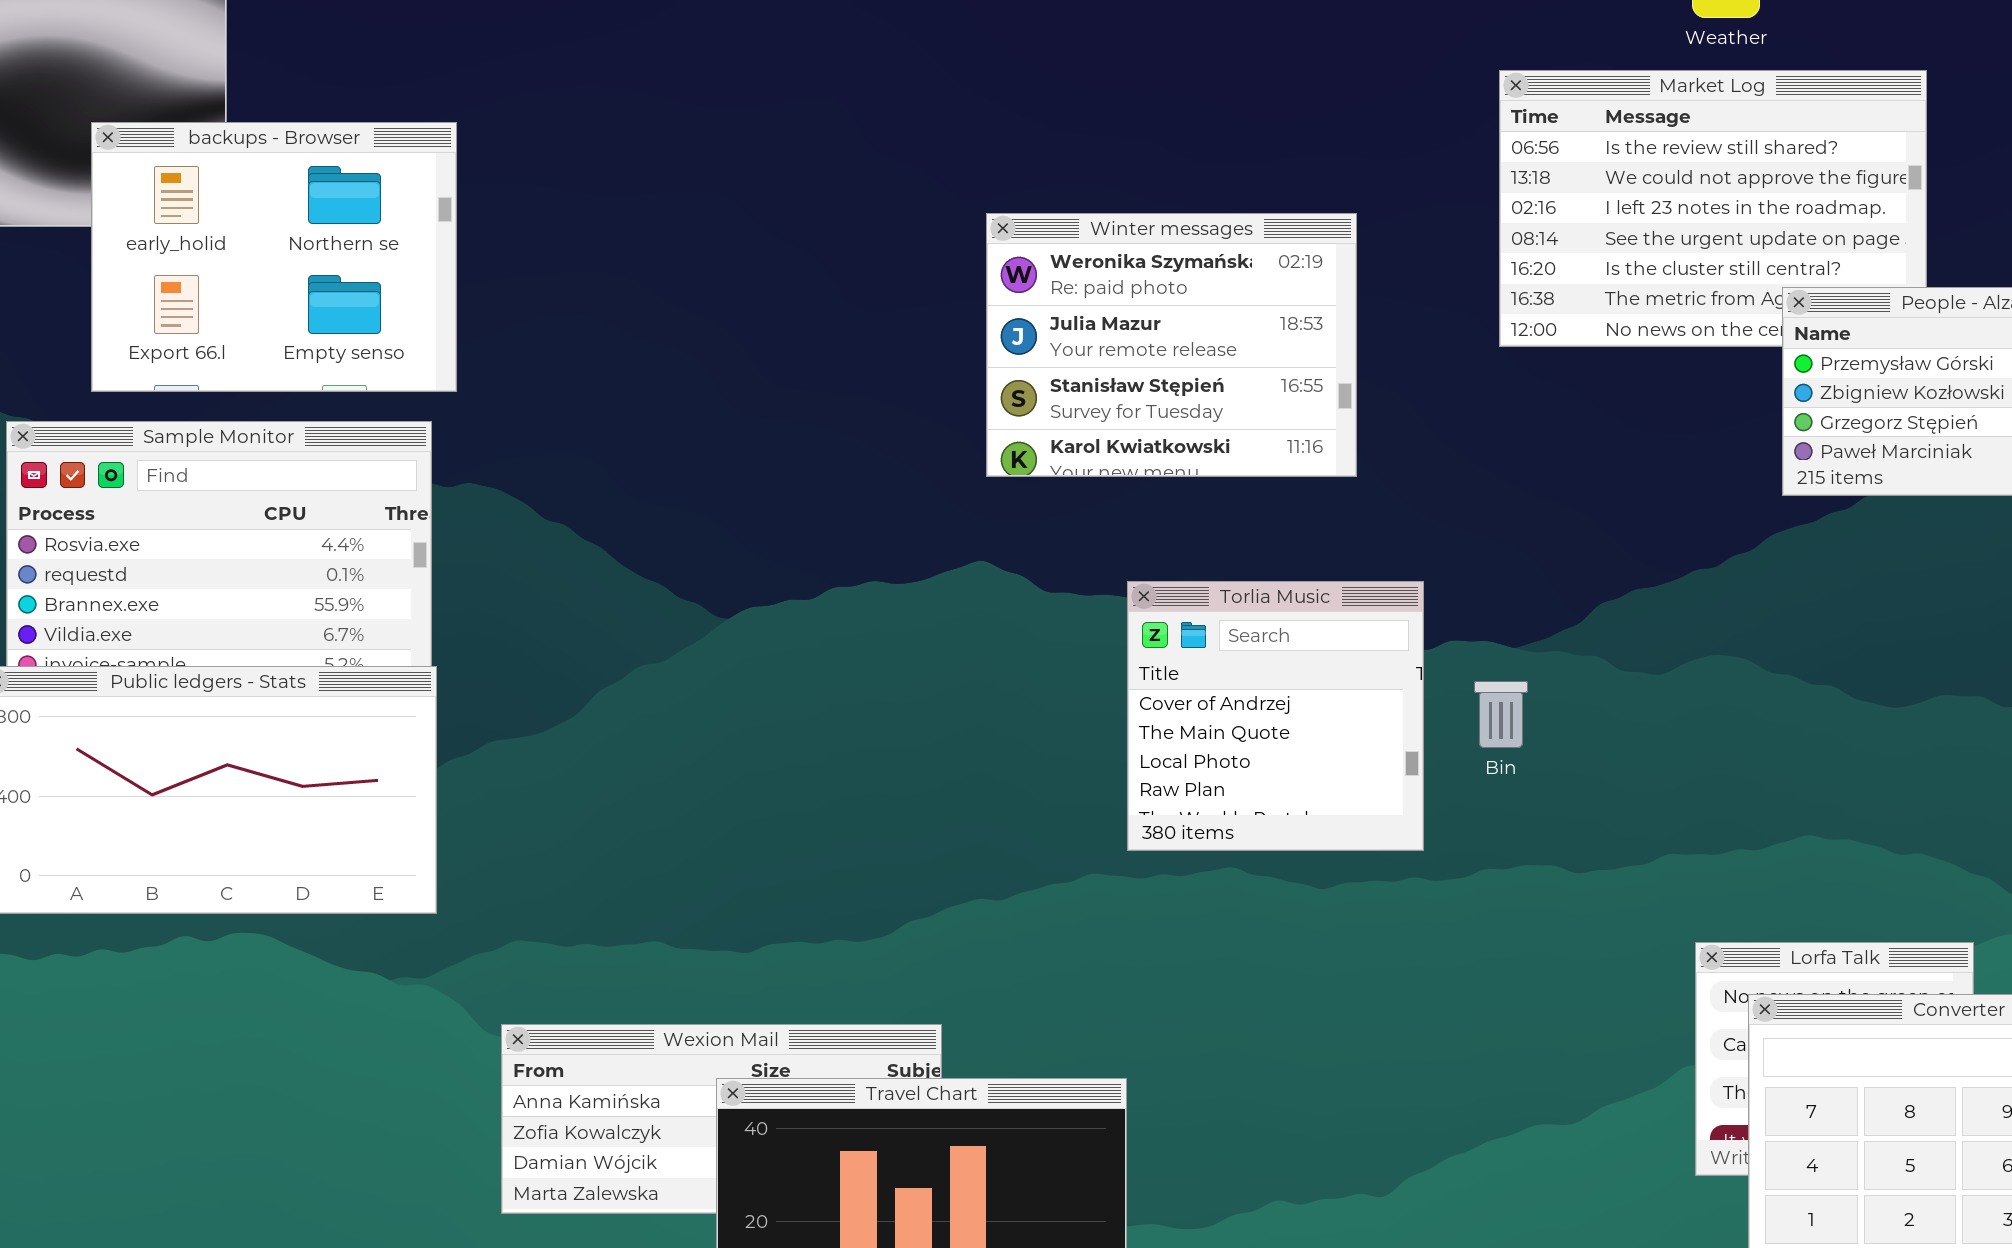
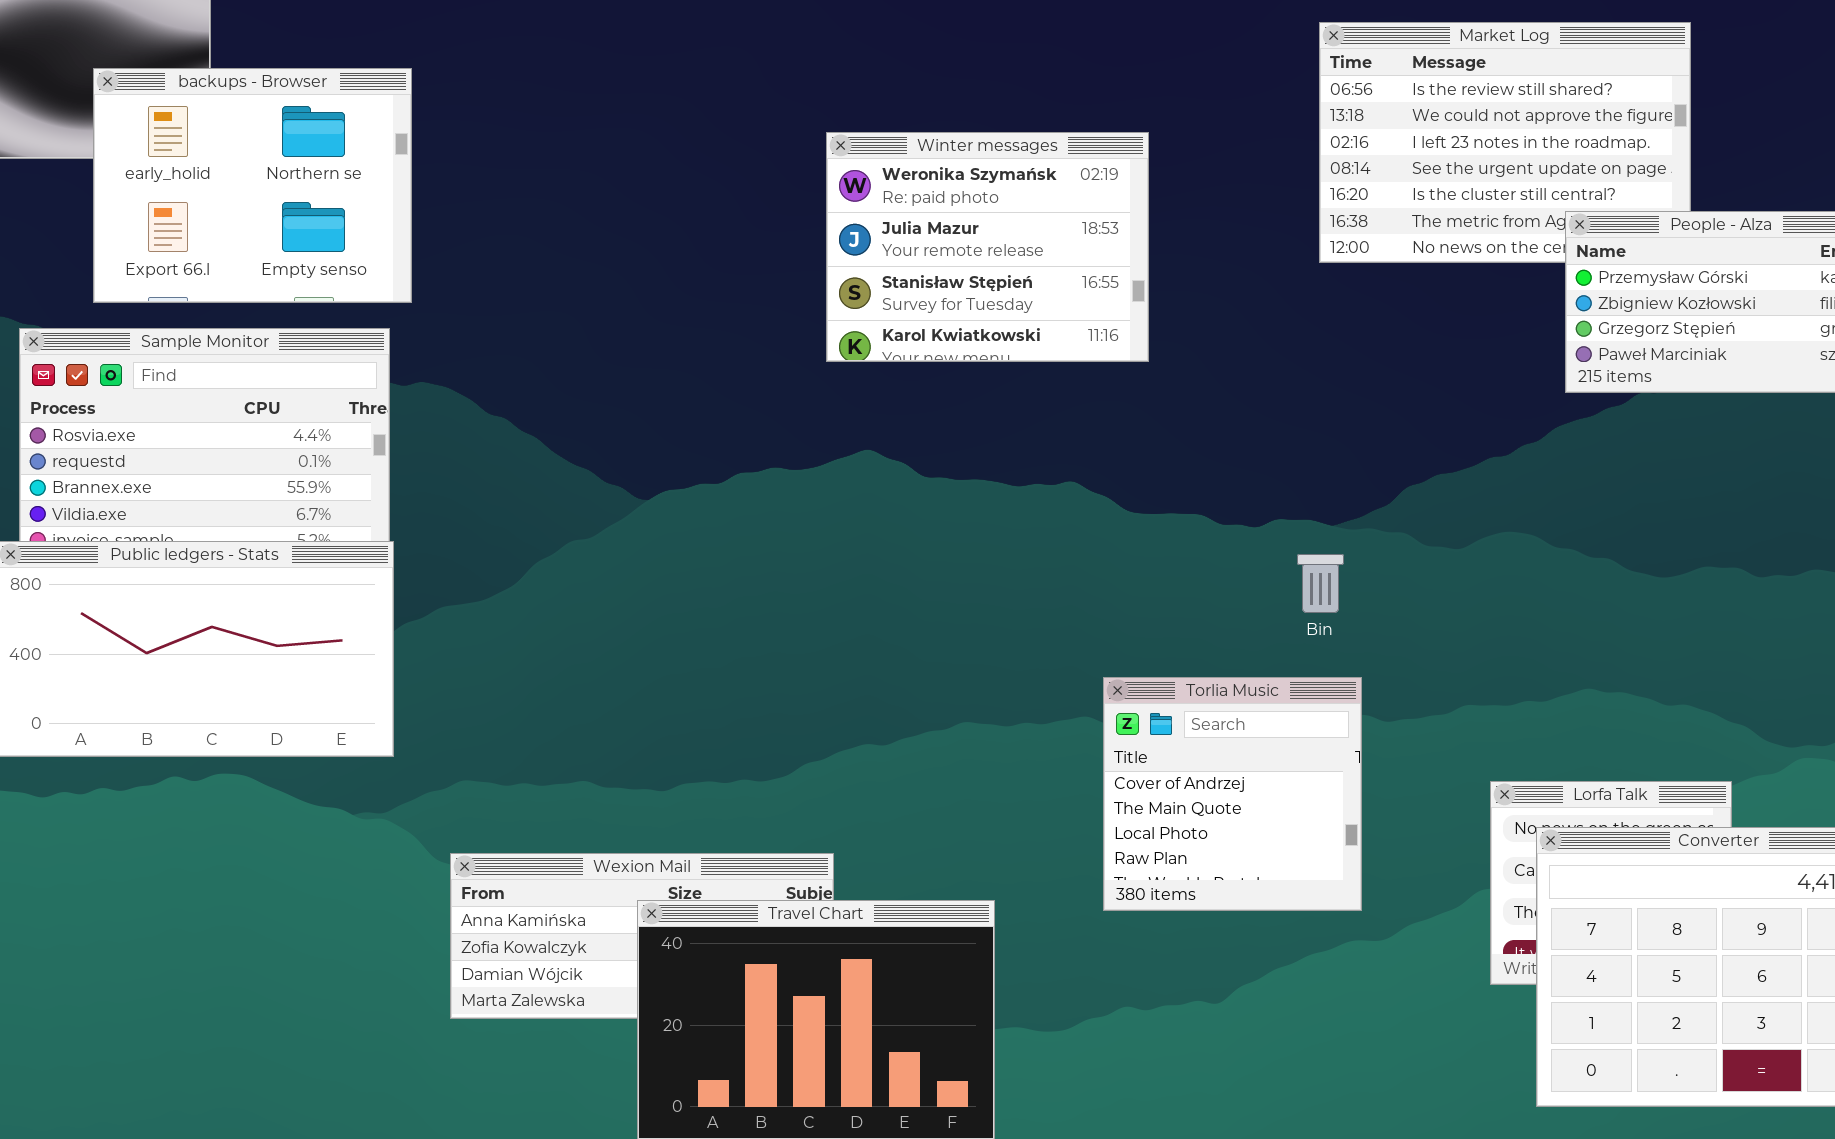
Winter messages: [986,213,1357,477] -> [826,132,1149,362], moved
Torlia Music: [1127,581,1424,851] -> [1103,677,1362,911], moved

